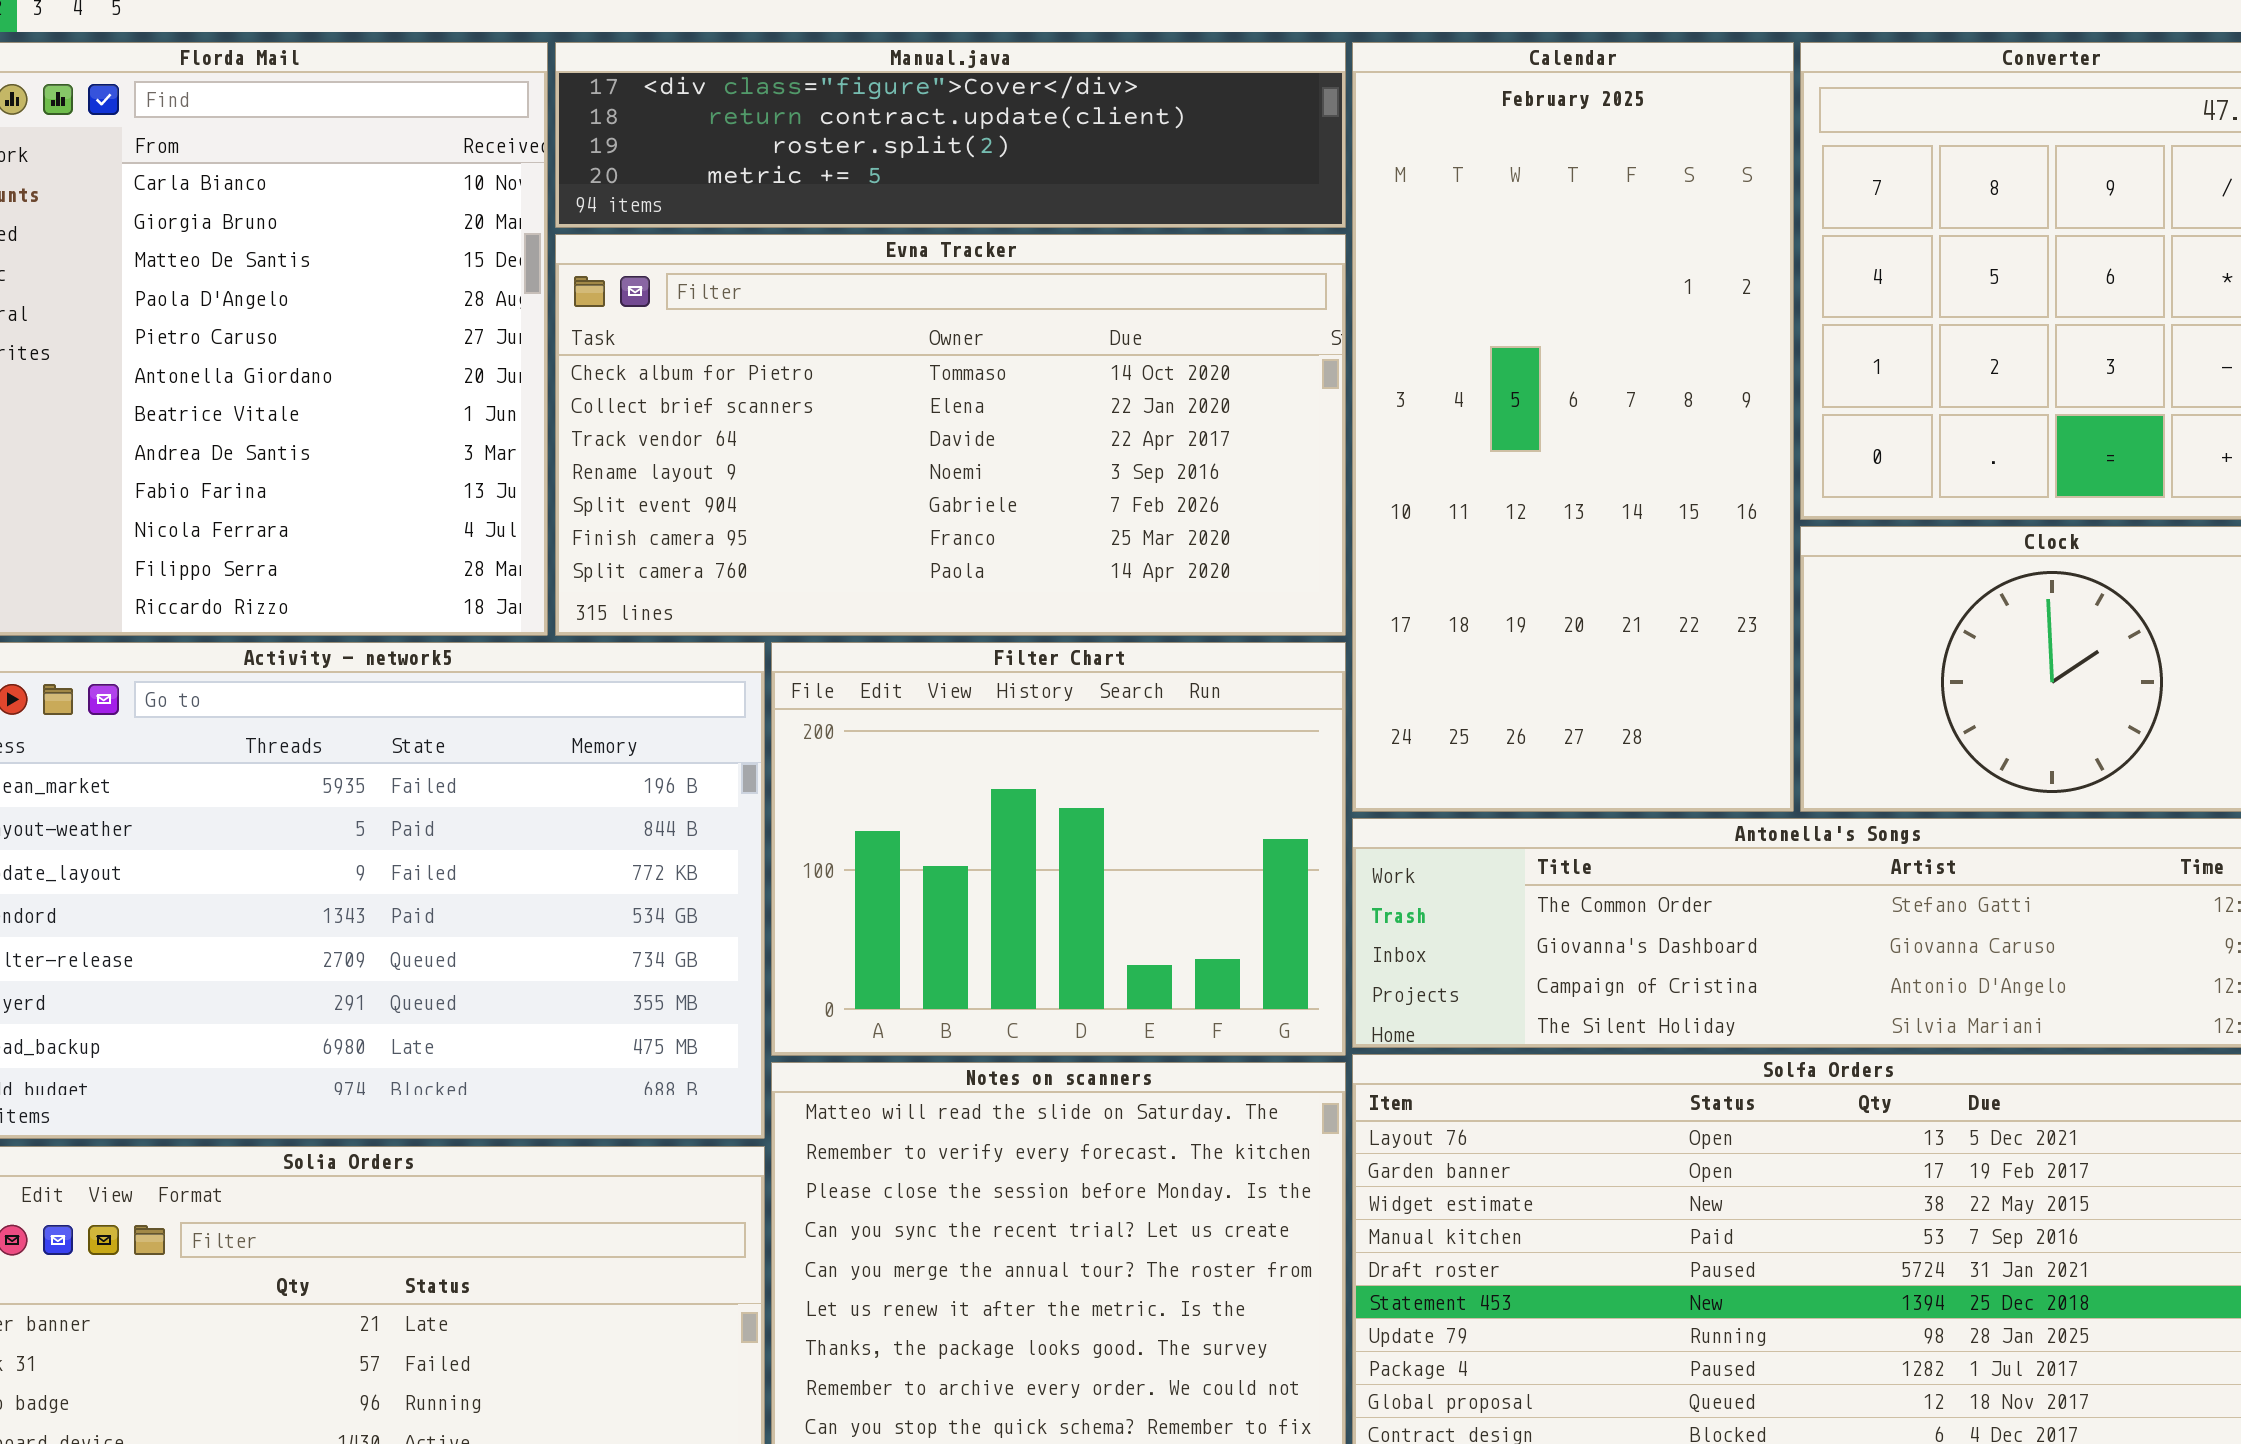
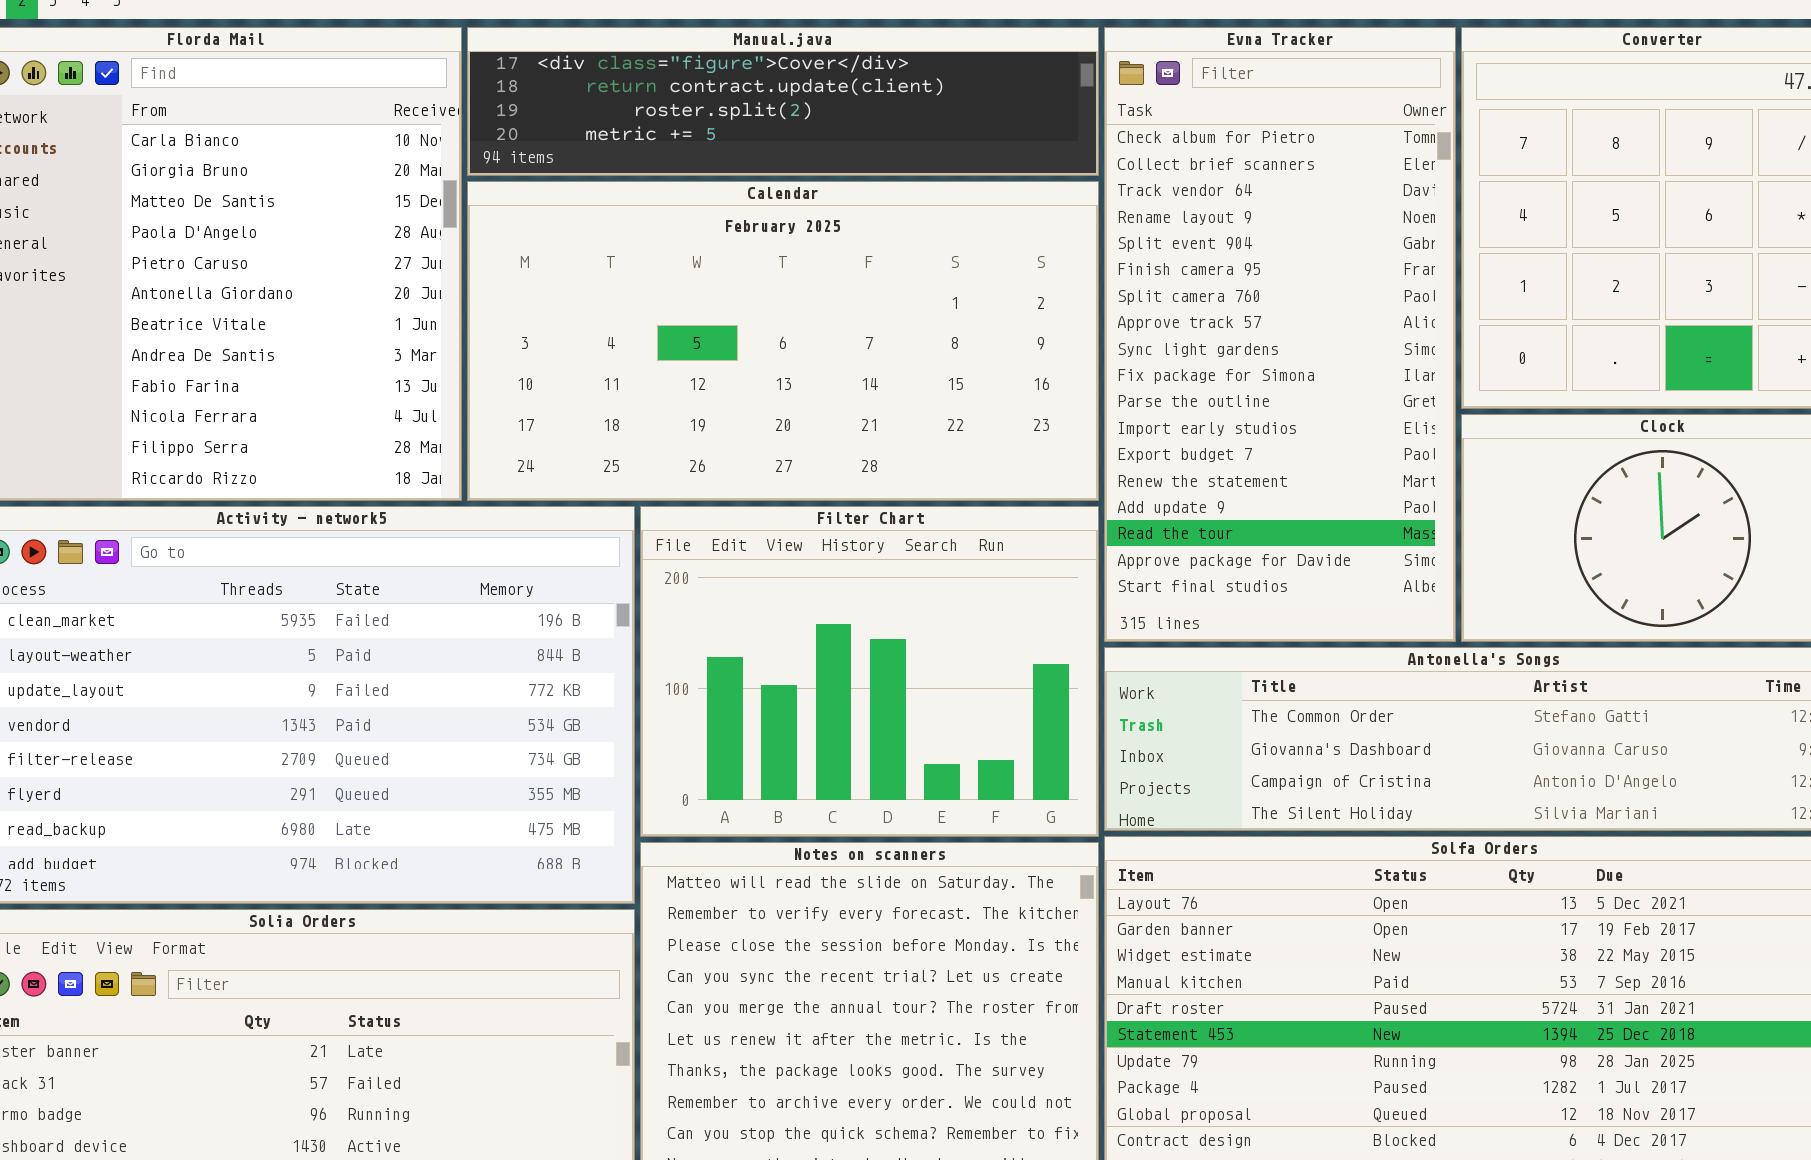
Calendar: [1352,42,1794,812] -> [467,181,1099,501], moved, resized
Evna Tracker: [555,234,1346,636] -> [1104,27,1456,642], moved, resized

